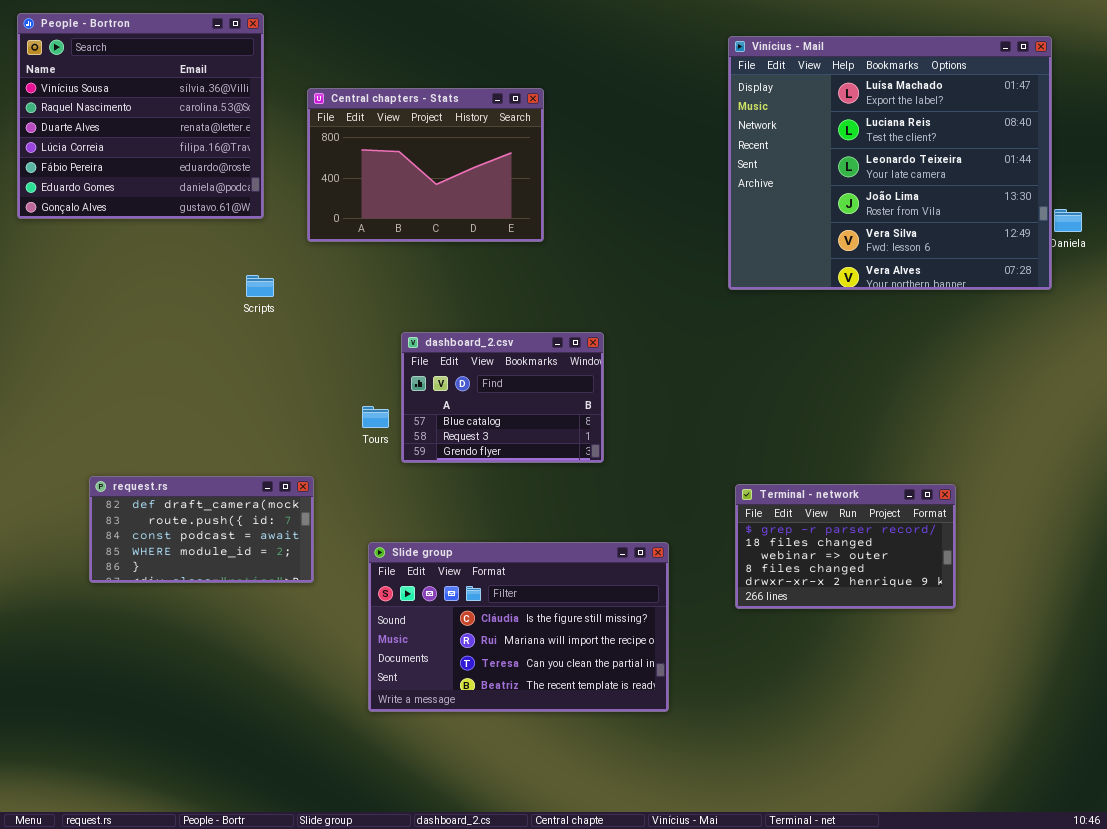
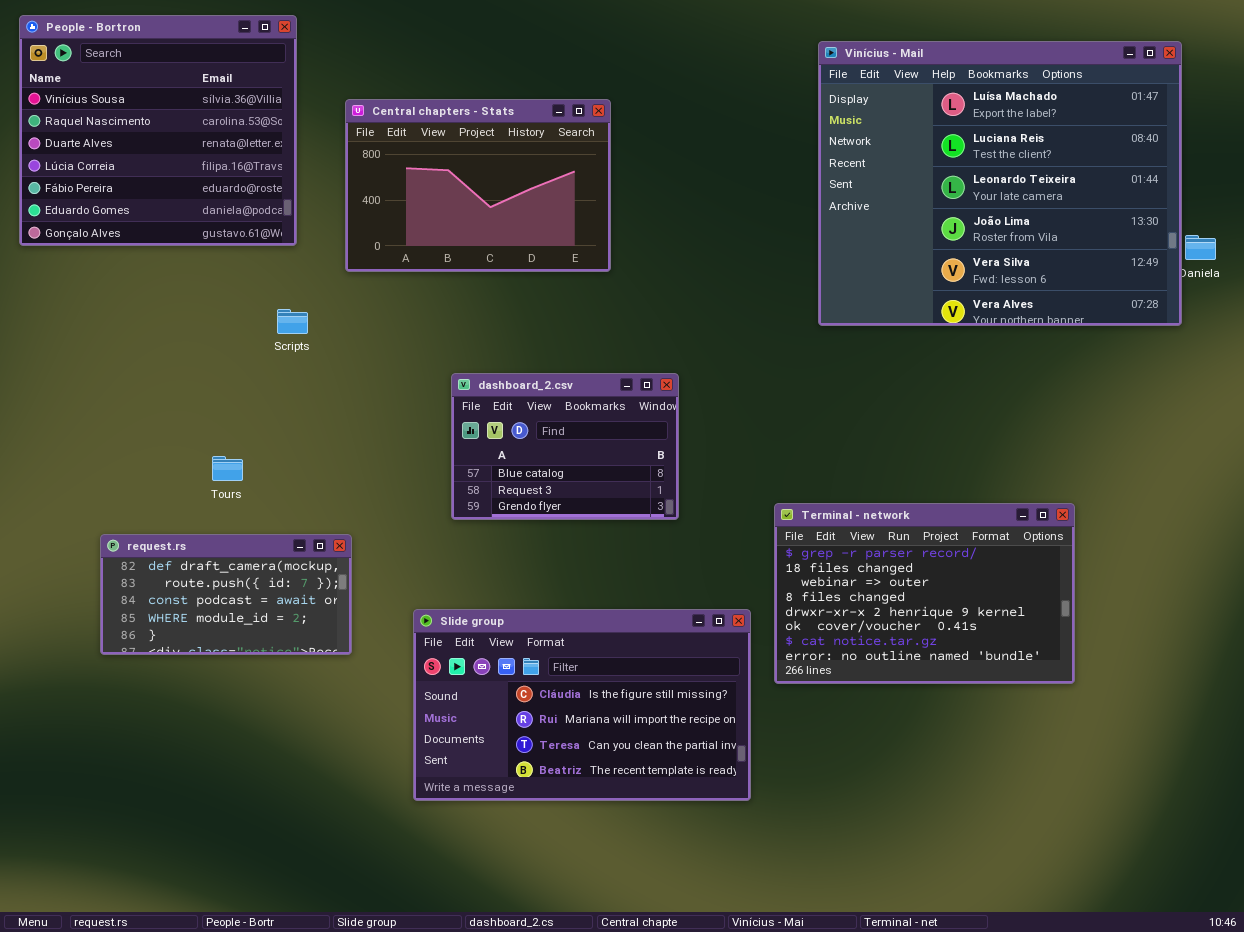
Tours: [362,406,389,428] -> [212,456,243,481], moved
Terminal - network: [735,484,956,609] -> [774,503,1075,684], resized

